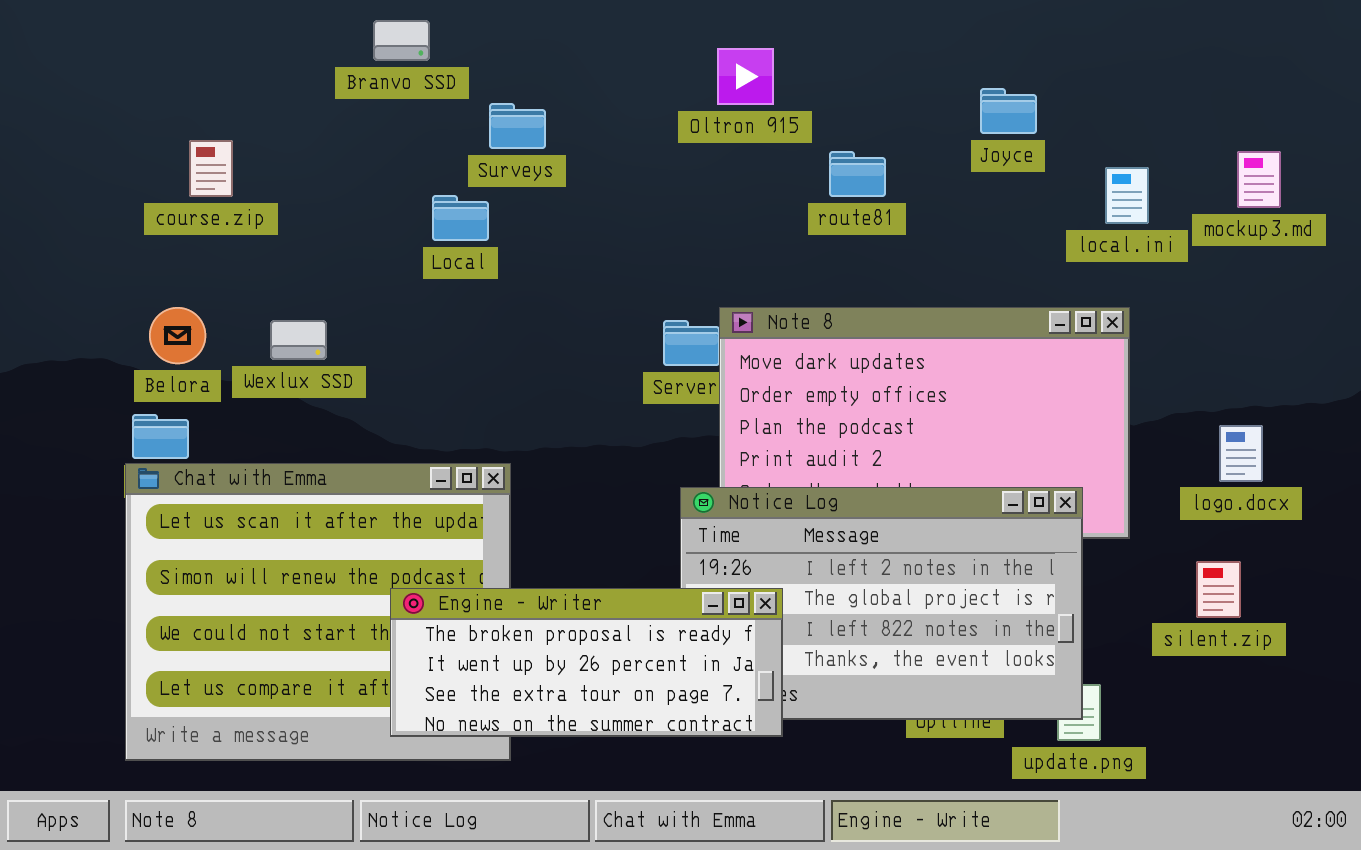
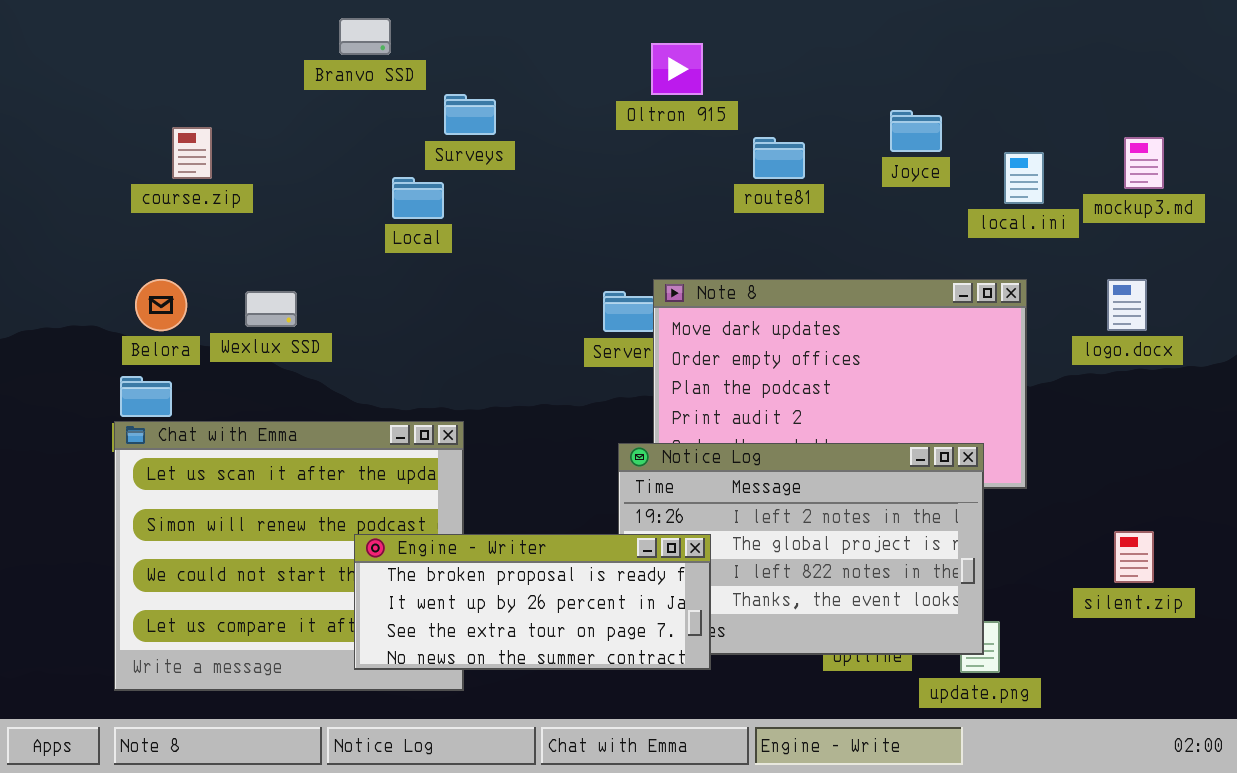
Joyce: [980,88,1037,134] -> [890,110,942,152], moved
logo.docx: [1219,425,1263,482] -> [1107,279,1147,331], moved
silent.zip: [1196,561,1241,618] -> [1114,531,1154,583], moved

